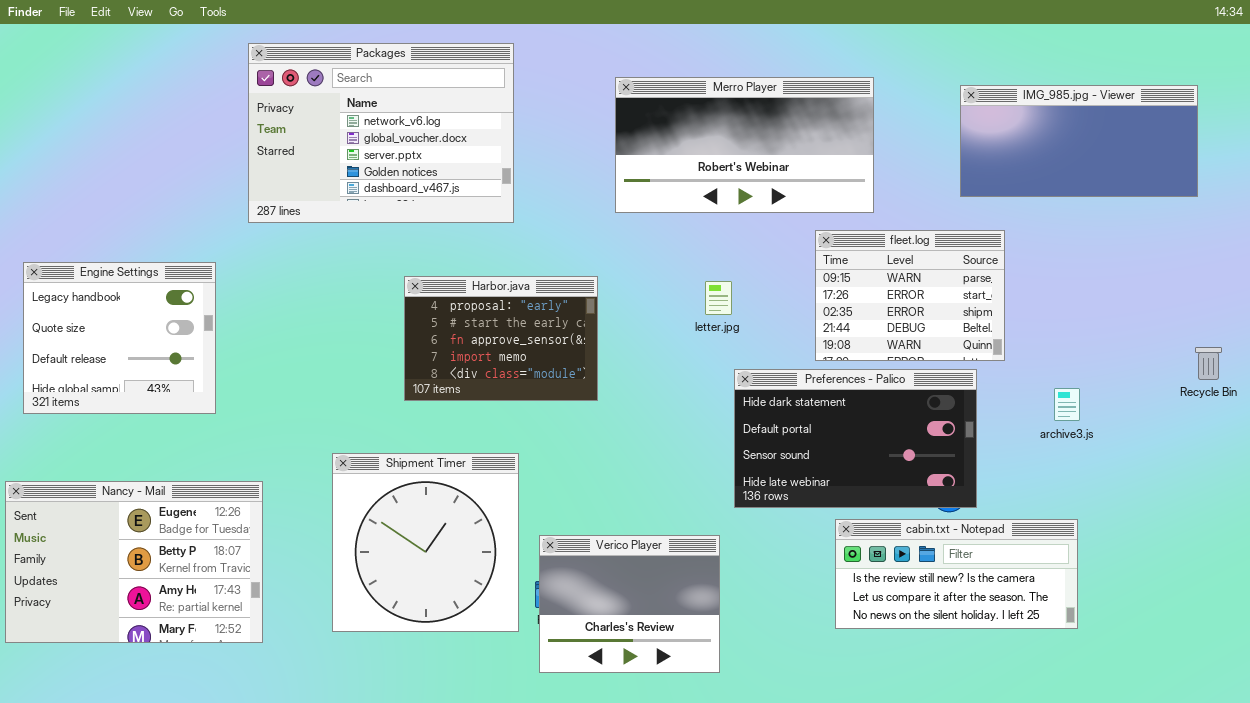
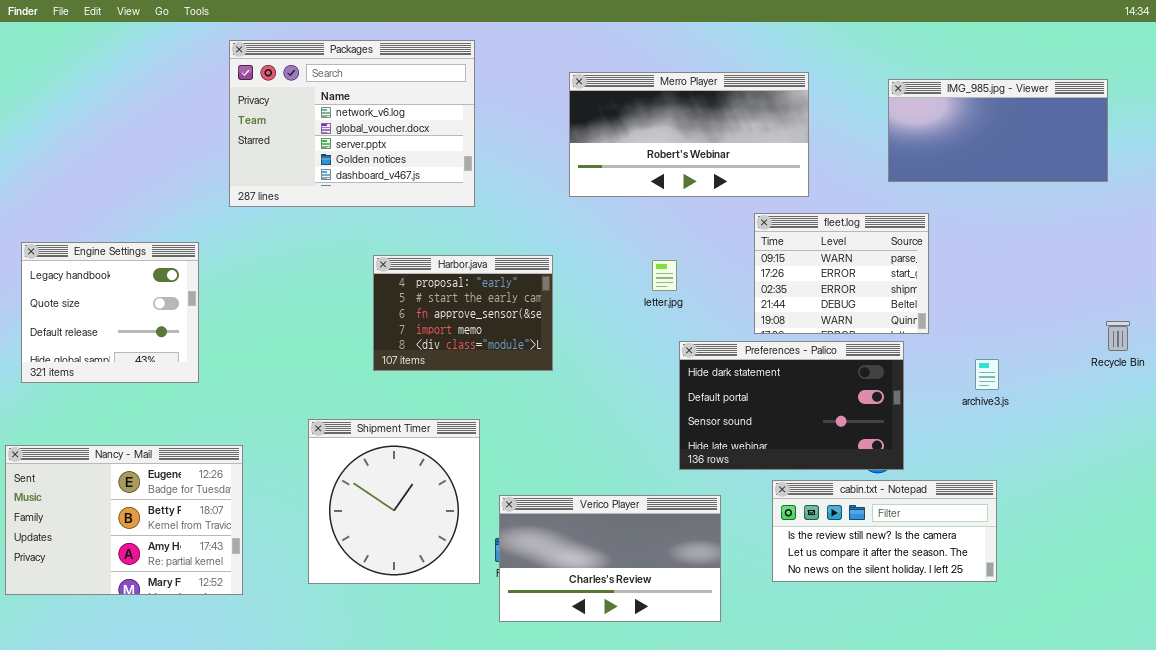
Verico Player: [539,535,720,673] -> [499,495,721,622], resized

